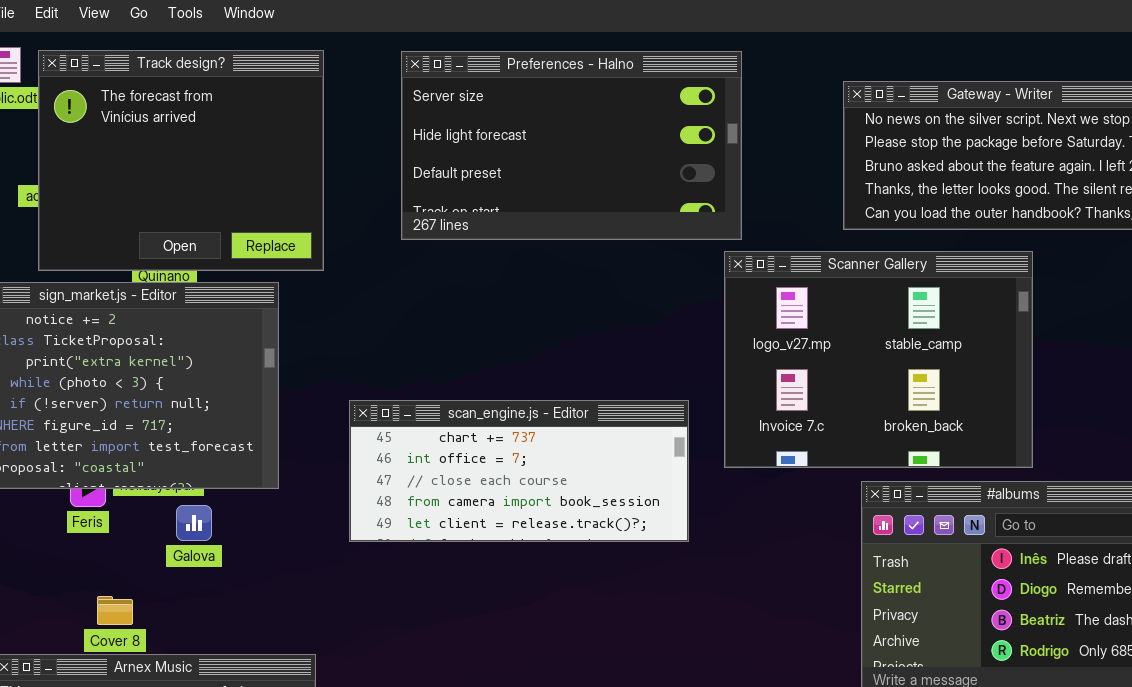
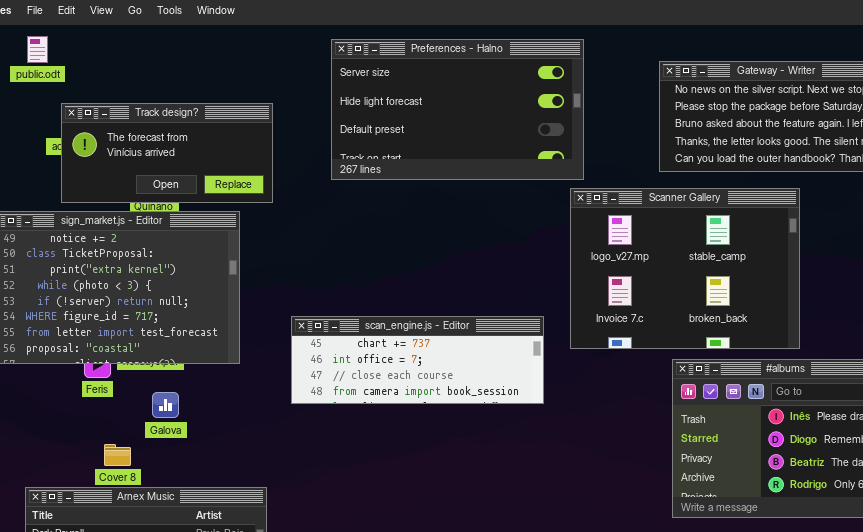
Track design?: [38,50,324,271] -> [61,103,273,203], resized
scan_engine.js - Editor: [349,400,689,542] -> [291,316,544,404], resized
Galova: [176,505,212,541] -> [152,392,179,418], moved

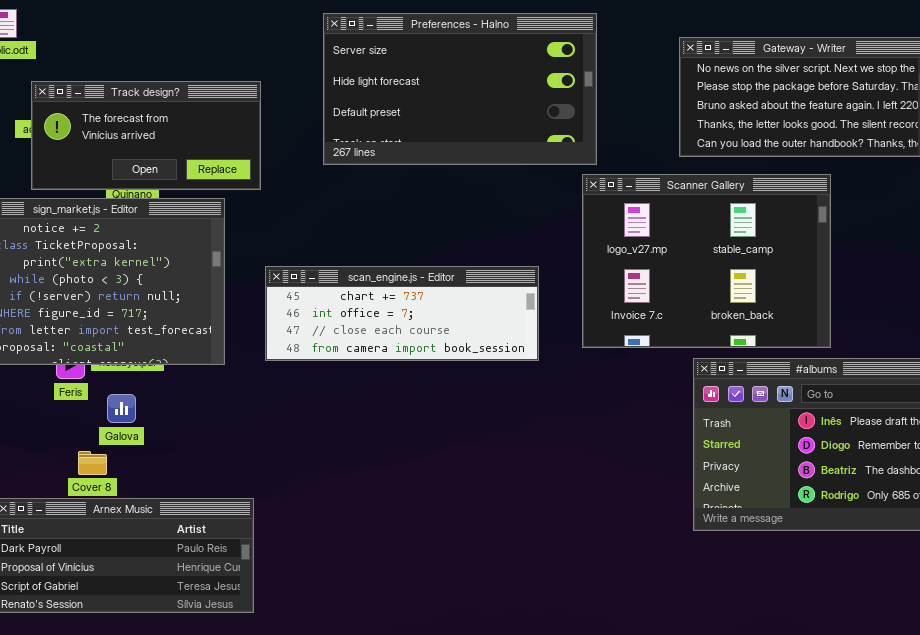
scan_engine.js - Editor: [291,316,544,404] -> [265,266,539,361], moved
Galova: [152,392,179,418] -> [107,394,136,423], moved

